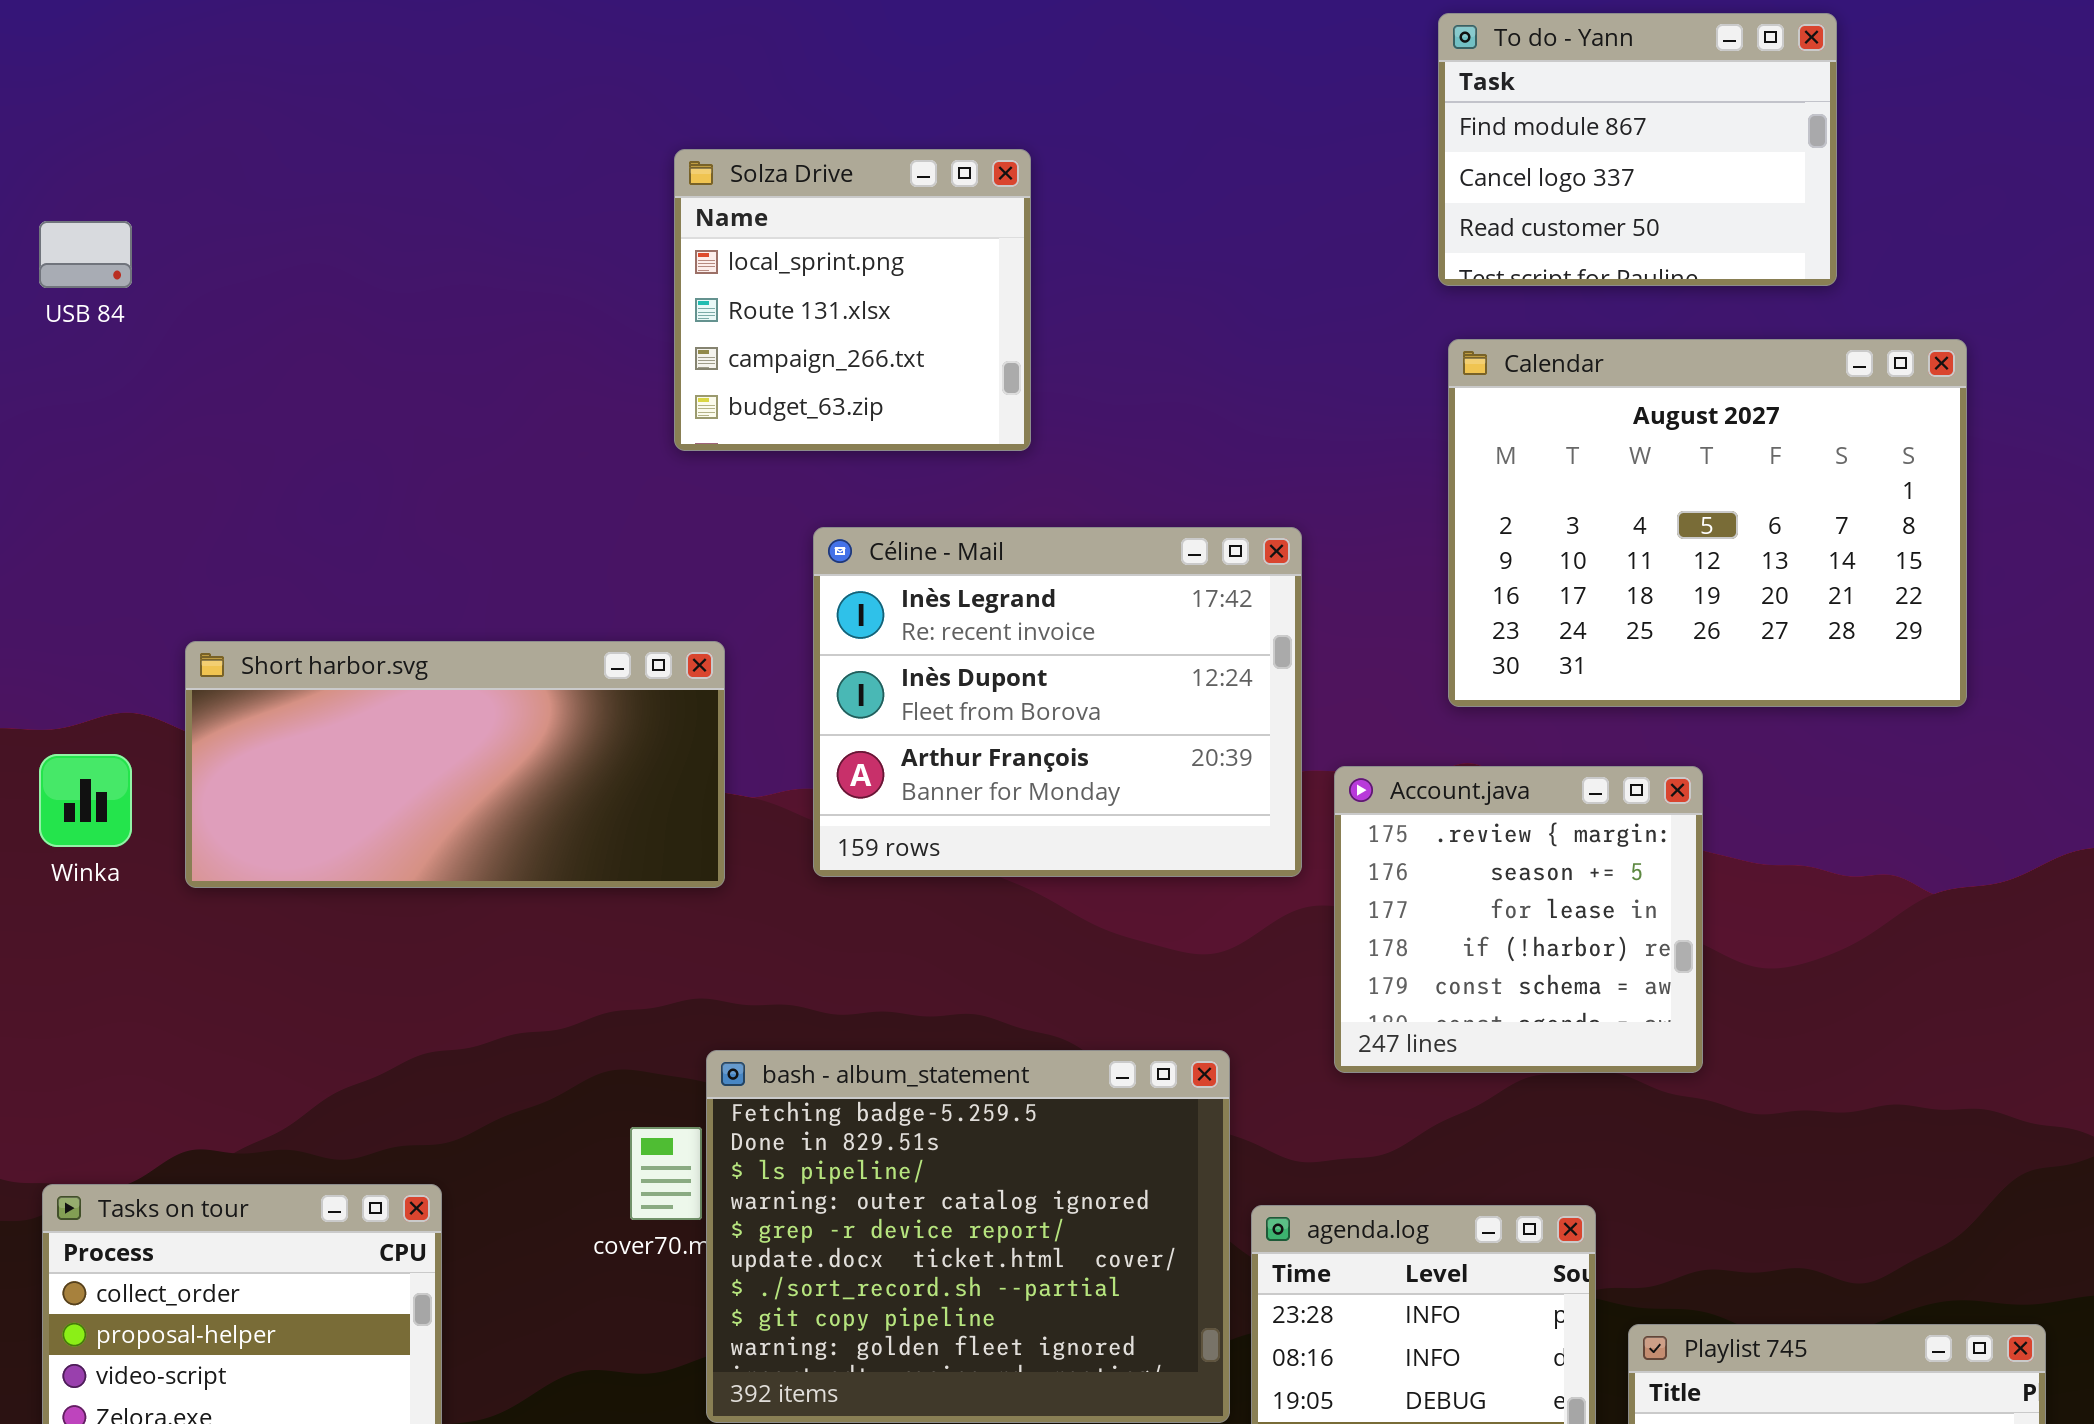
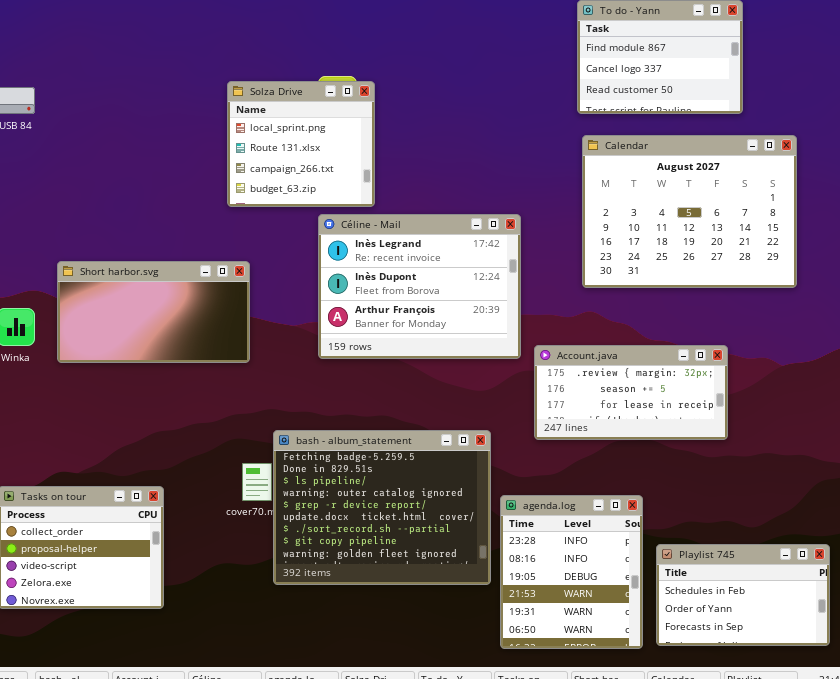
Solza Drive: [674,149,1031,451] -> [227,81,375,207], moved
Short harbor.svg: [185,641,725,888] -> [57,261,250,363], resized
Account.java: [1334,766,1703,1073] -> [534,345,728,440], resized

